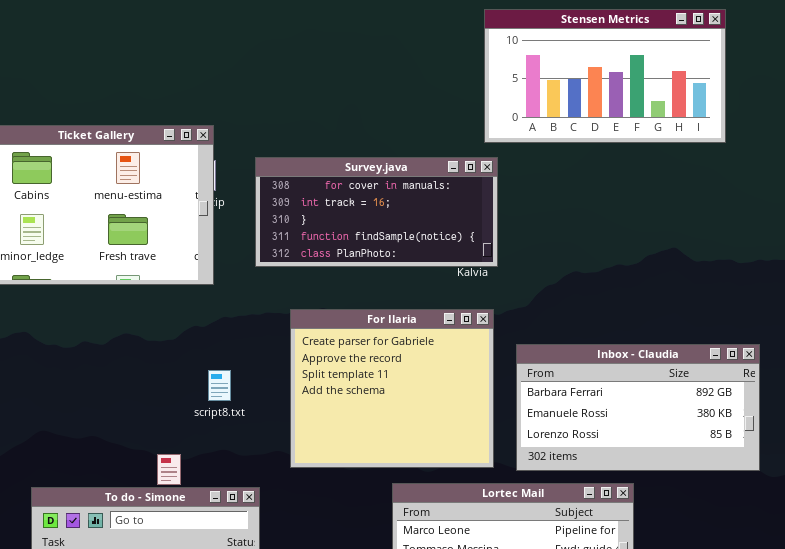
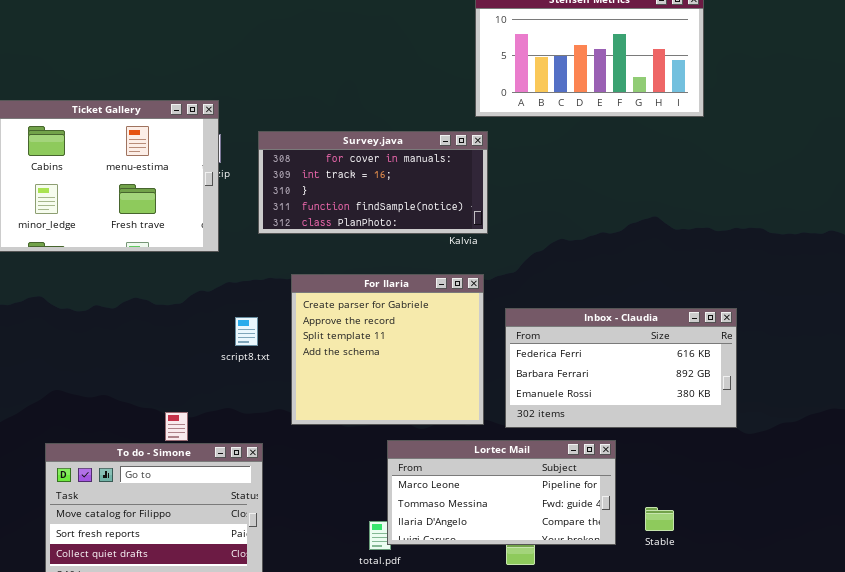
Inbox - Claudia: [516,344,760,471] -> [505,308,737,428], scrolled up 1 row
script8.txt: [208,370,231,401] -> [235,317,258,346], moved

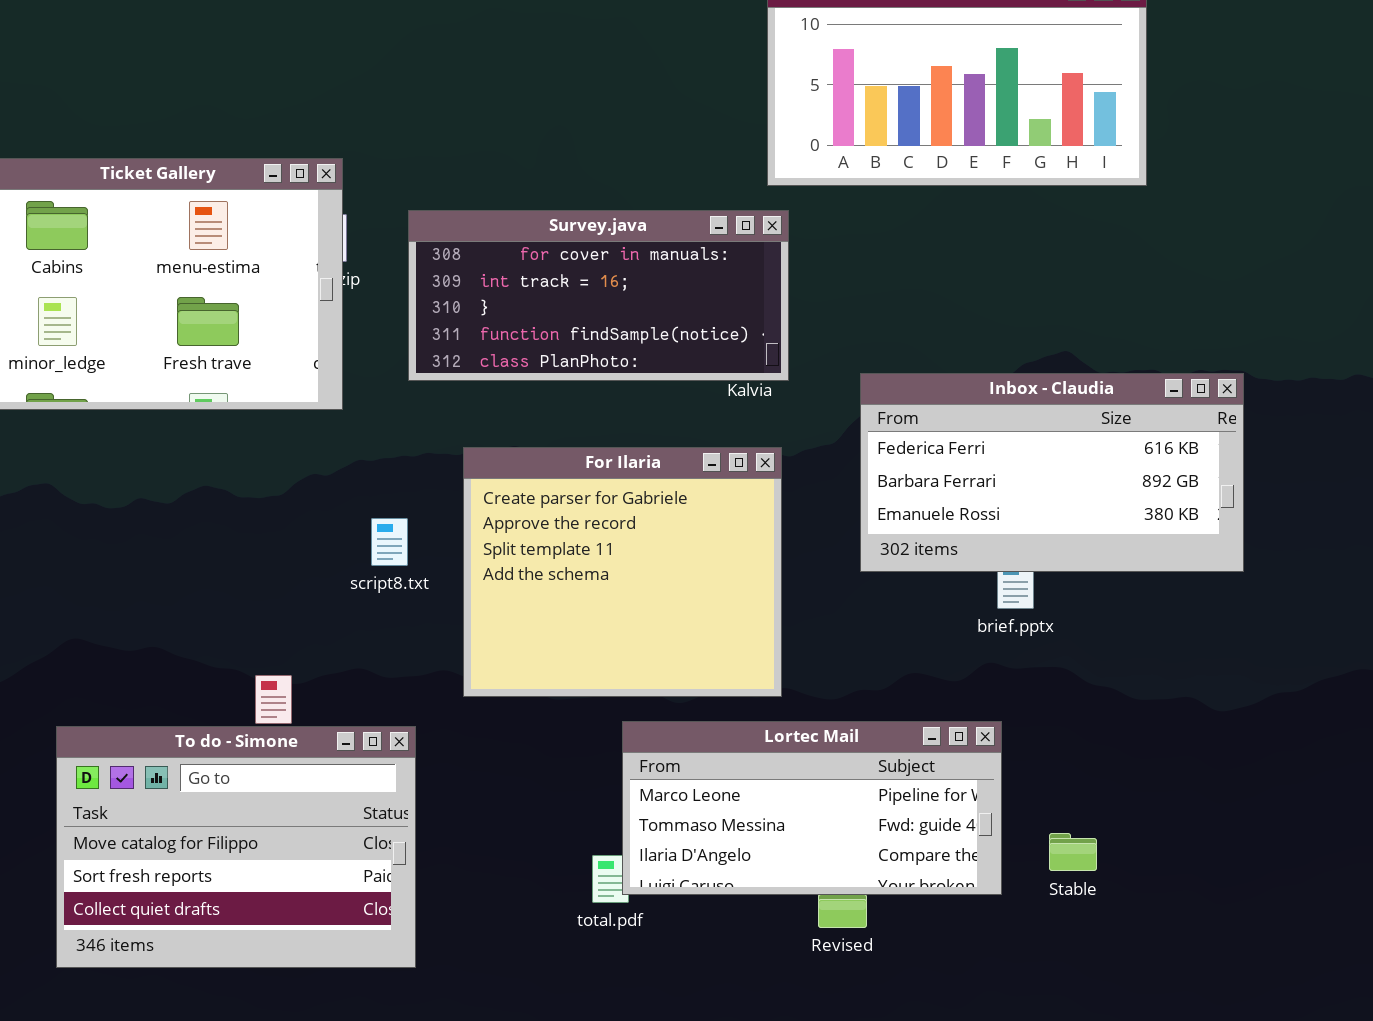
Inbox - Claudia: [505,308,737,428] -> [860,373,1244,572], moved

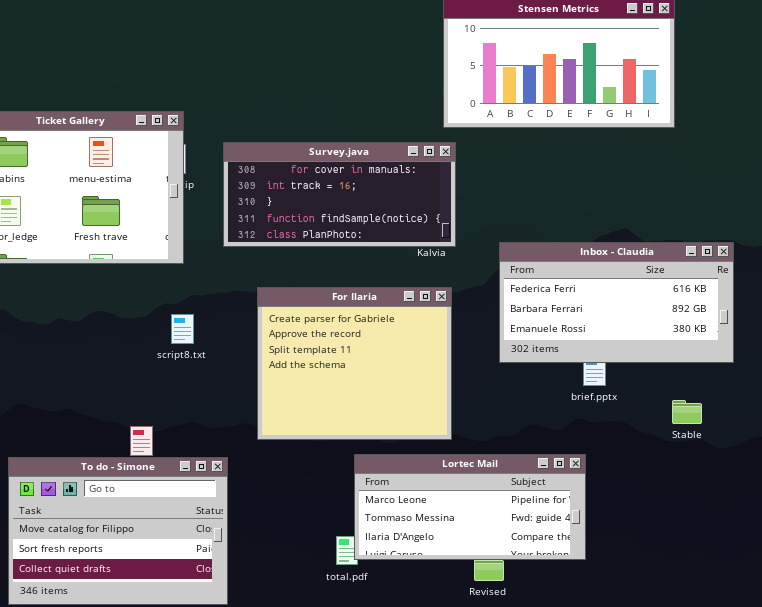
script8.txt: [371,518,408,566] -> [171,314,194,344], moved
Stable: [1049,833,1097,871] -> [672,400,702,424], moved

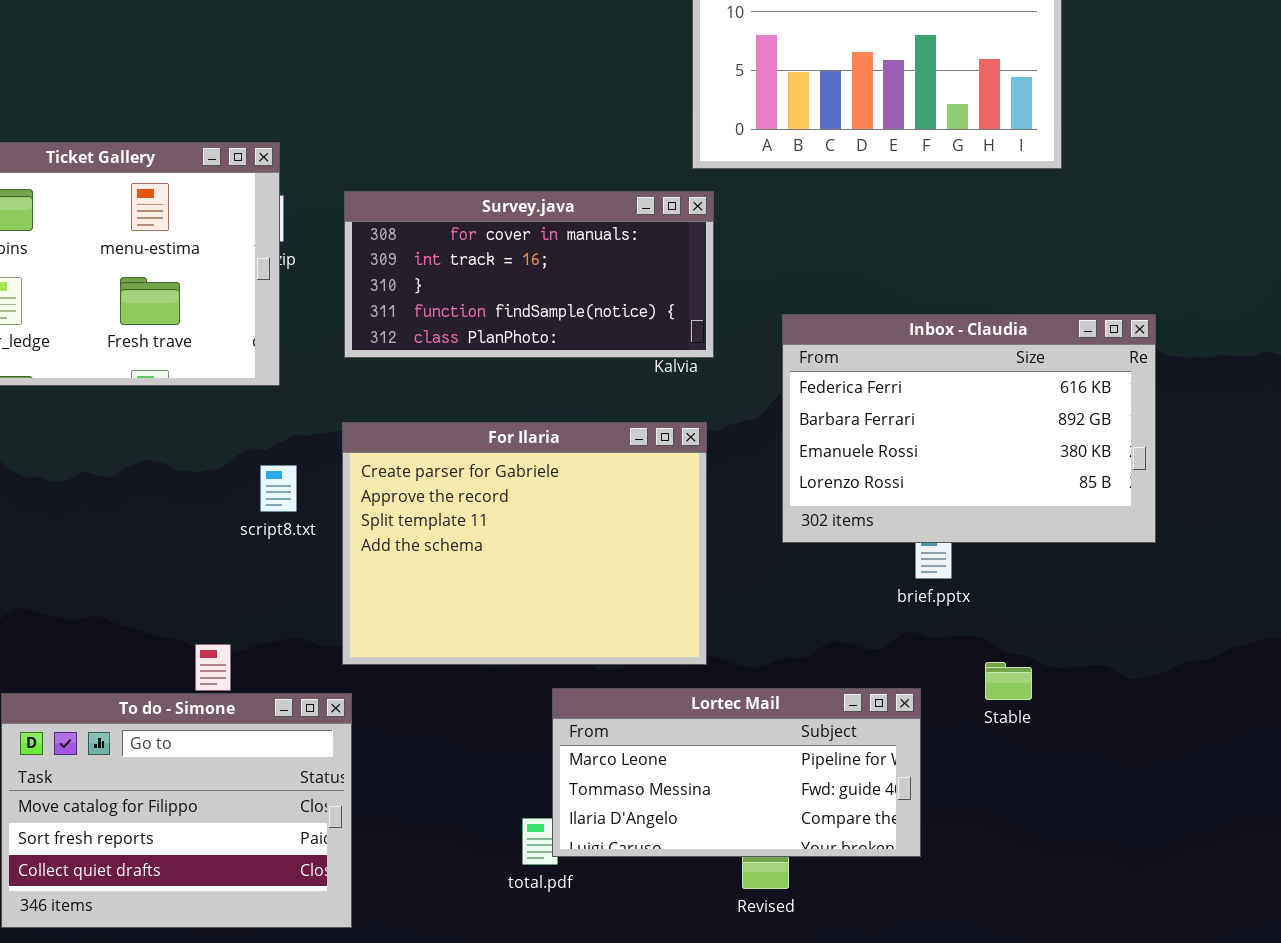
Inbox - Claudia: [499,242,734,363] -> [782,314,1156,543], resized
For Ilaria: [257,287,452,440] -> [342,422,707,665], resized
Stable: [672,400,702,424] -> [985,662,1032,700], moved

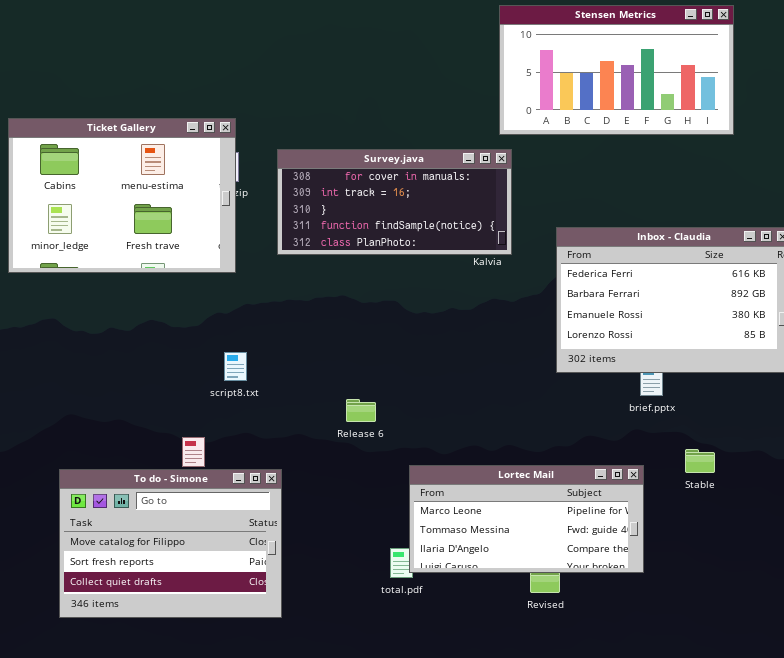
For Ilaria: [342,422,707,665] -> none, closed
script8.txt: [260,465,297,512] -> [224,352,247,381], moved

